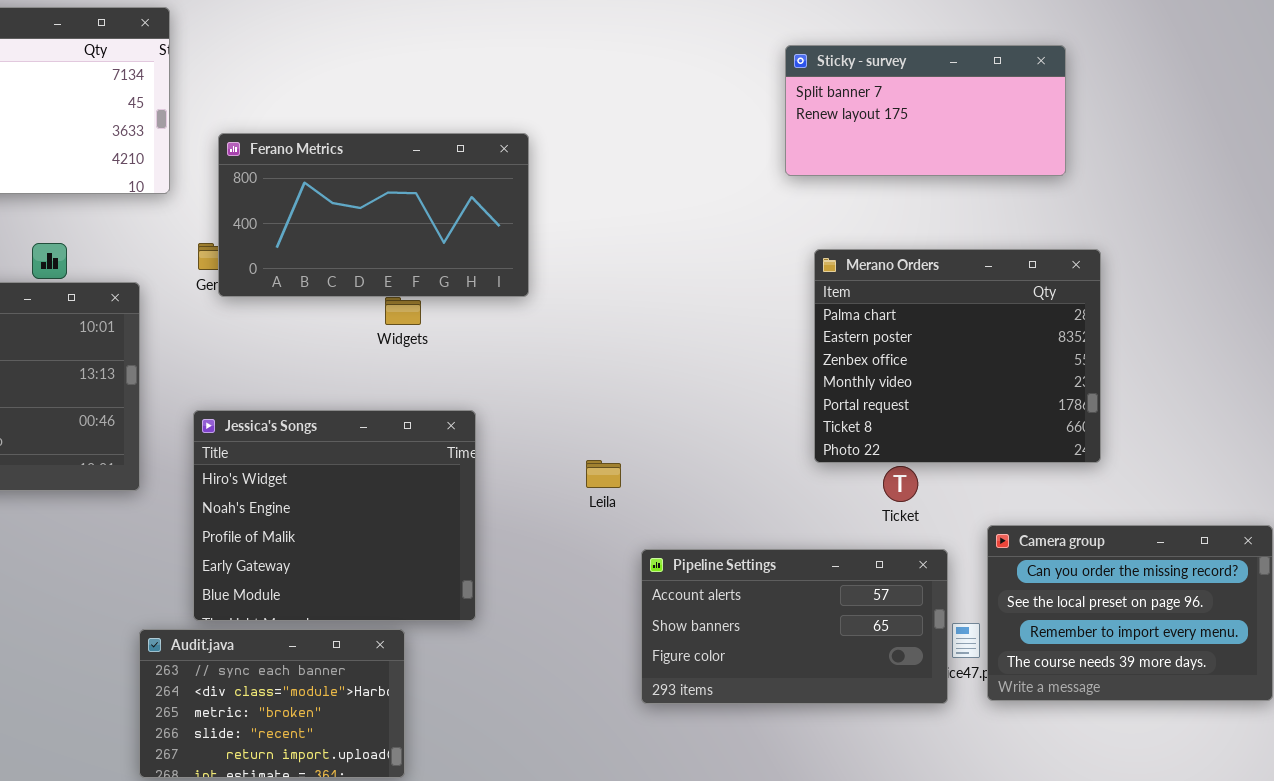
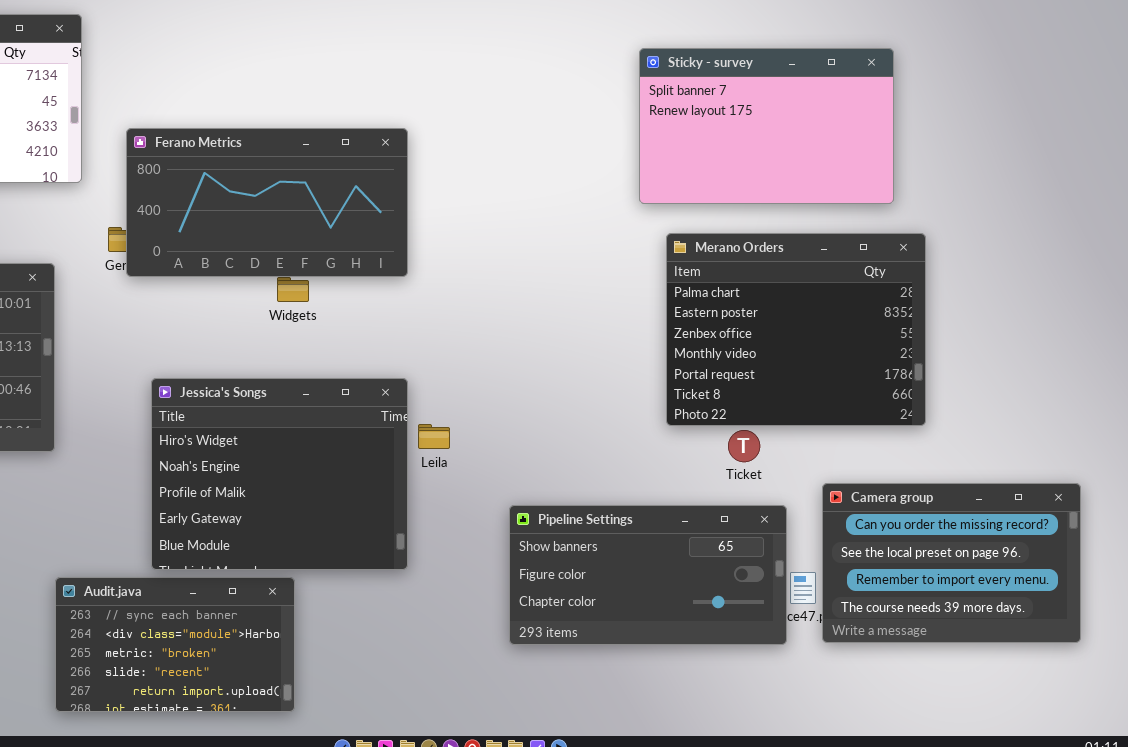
Sticky - survey: [785,45,1066,176] -> [639,48,894,204], resized
Jessica's Songs: [193,410,476,621] -> [151,378,408,570], moved
Leila: [586,460,621,488] -> [418,424,450,449], moved
Pipeline Settings: [641,549,948,704] -> [509,505,787,645], scrolled down 1 row

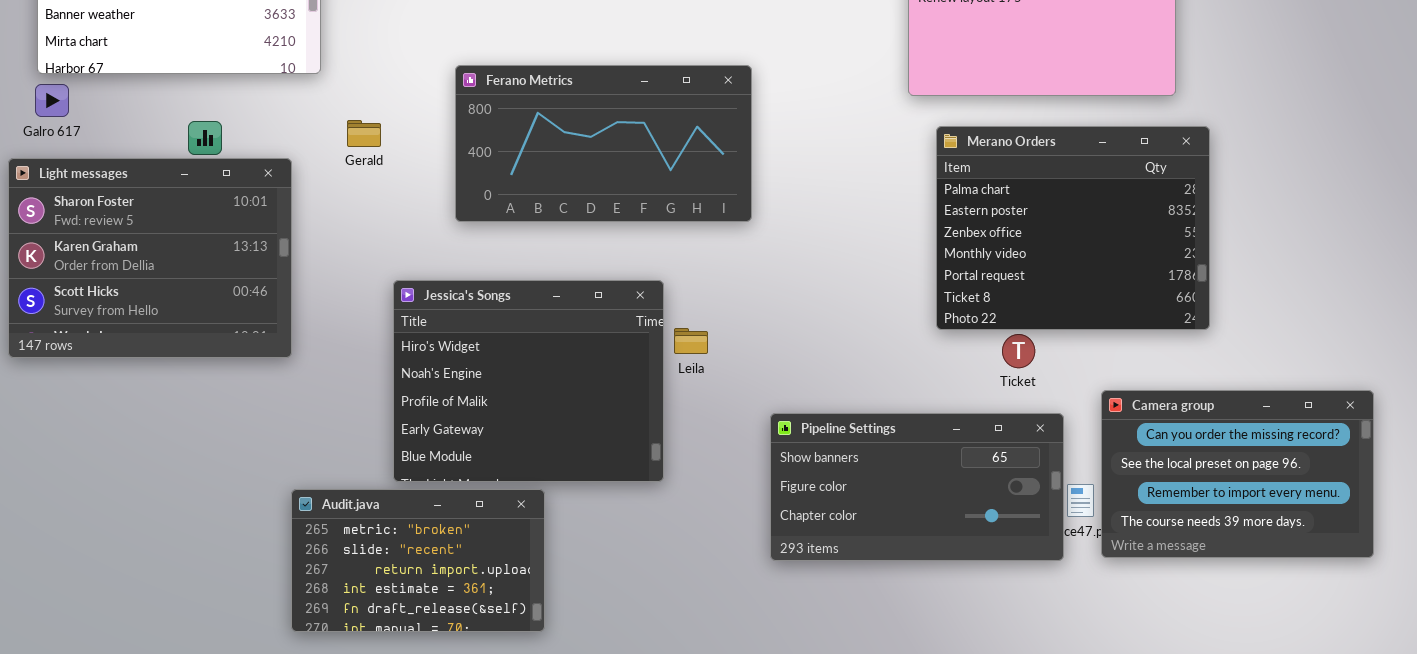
Ferano Metrics: [126,128,408,277] -> [455,65,752,222], moved
Audit.java: [55,577,295,712] -> [291,489,545,632], scrolled down 2 rows

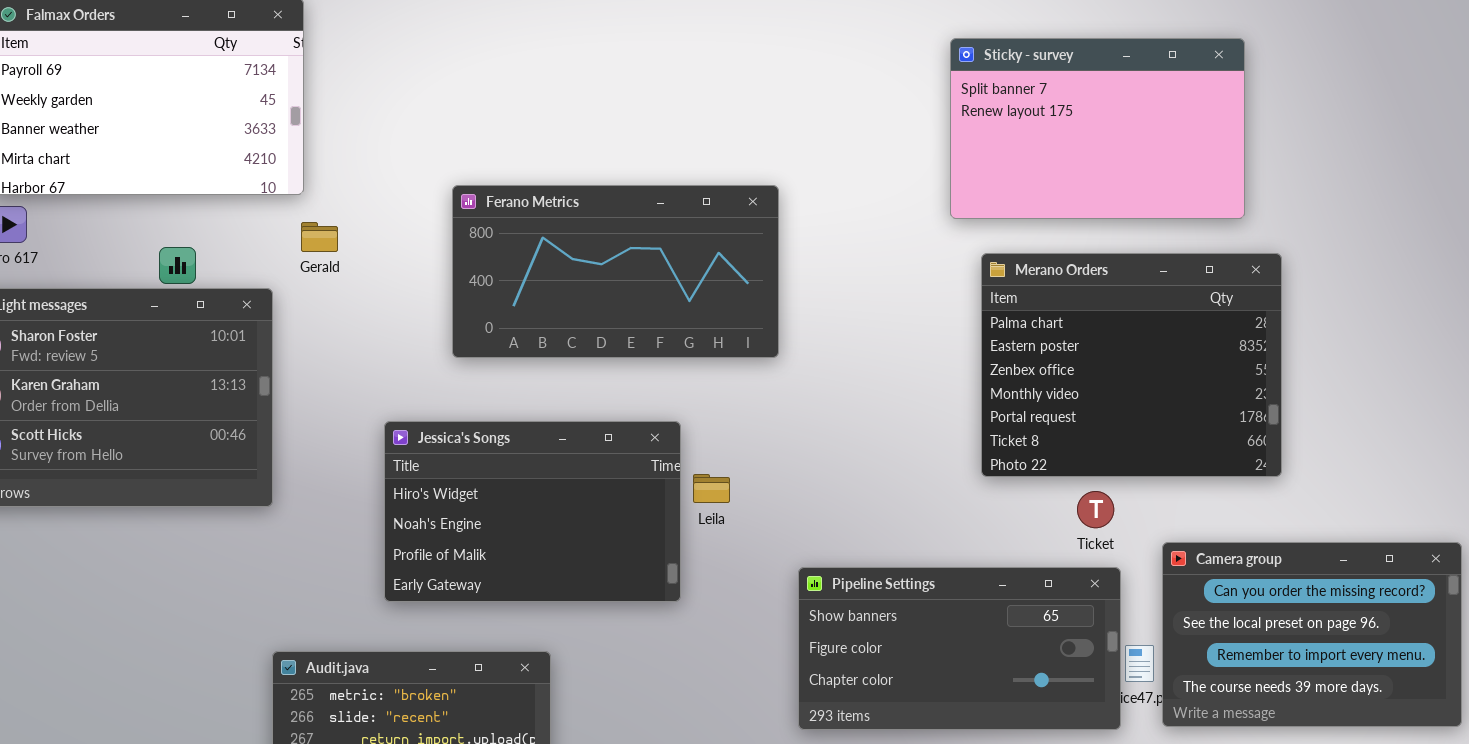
Gerald: [347,120,381,147] -> [301,222,338,252], moved
Jessica's Songs: [393,280,664,482] -> [384,421,681,602], resized
Ticket: [1002,334,1035,368] -> [1077,491,1114,528], moved

